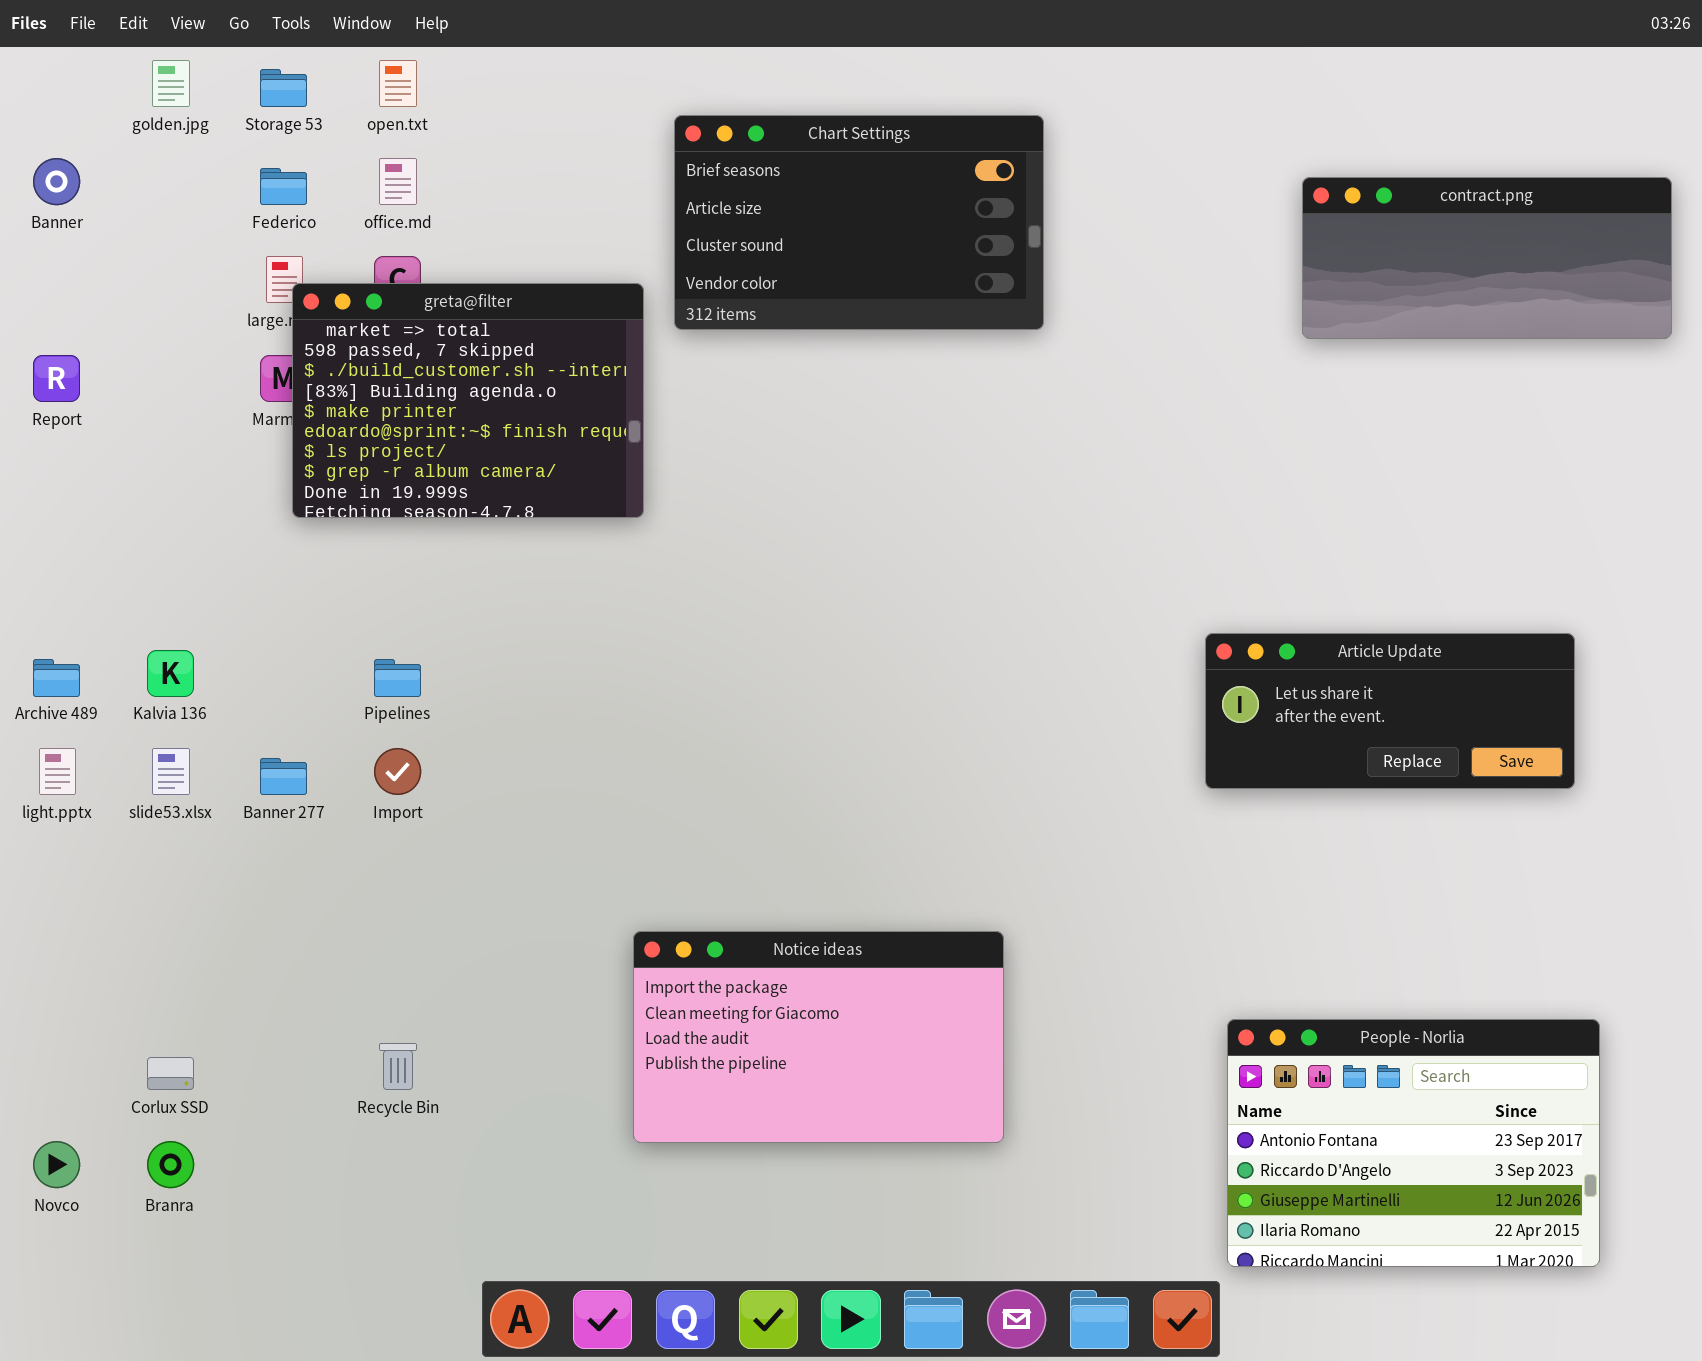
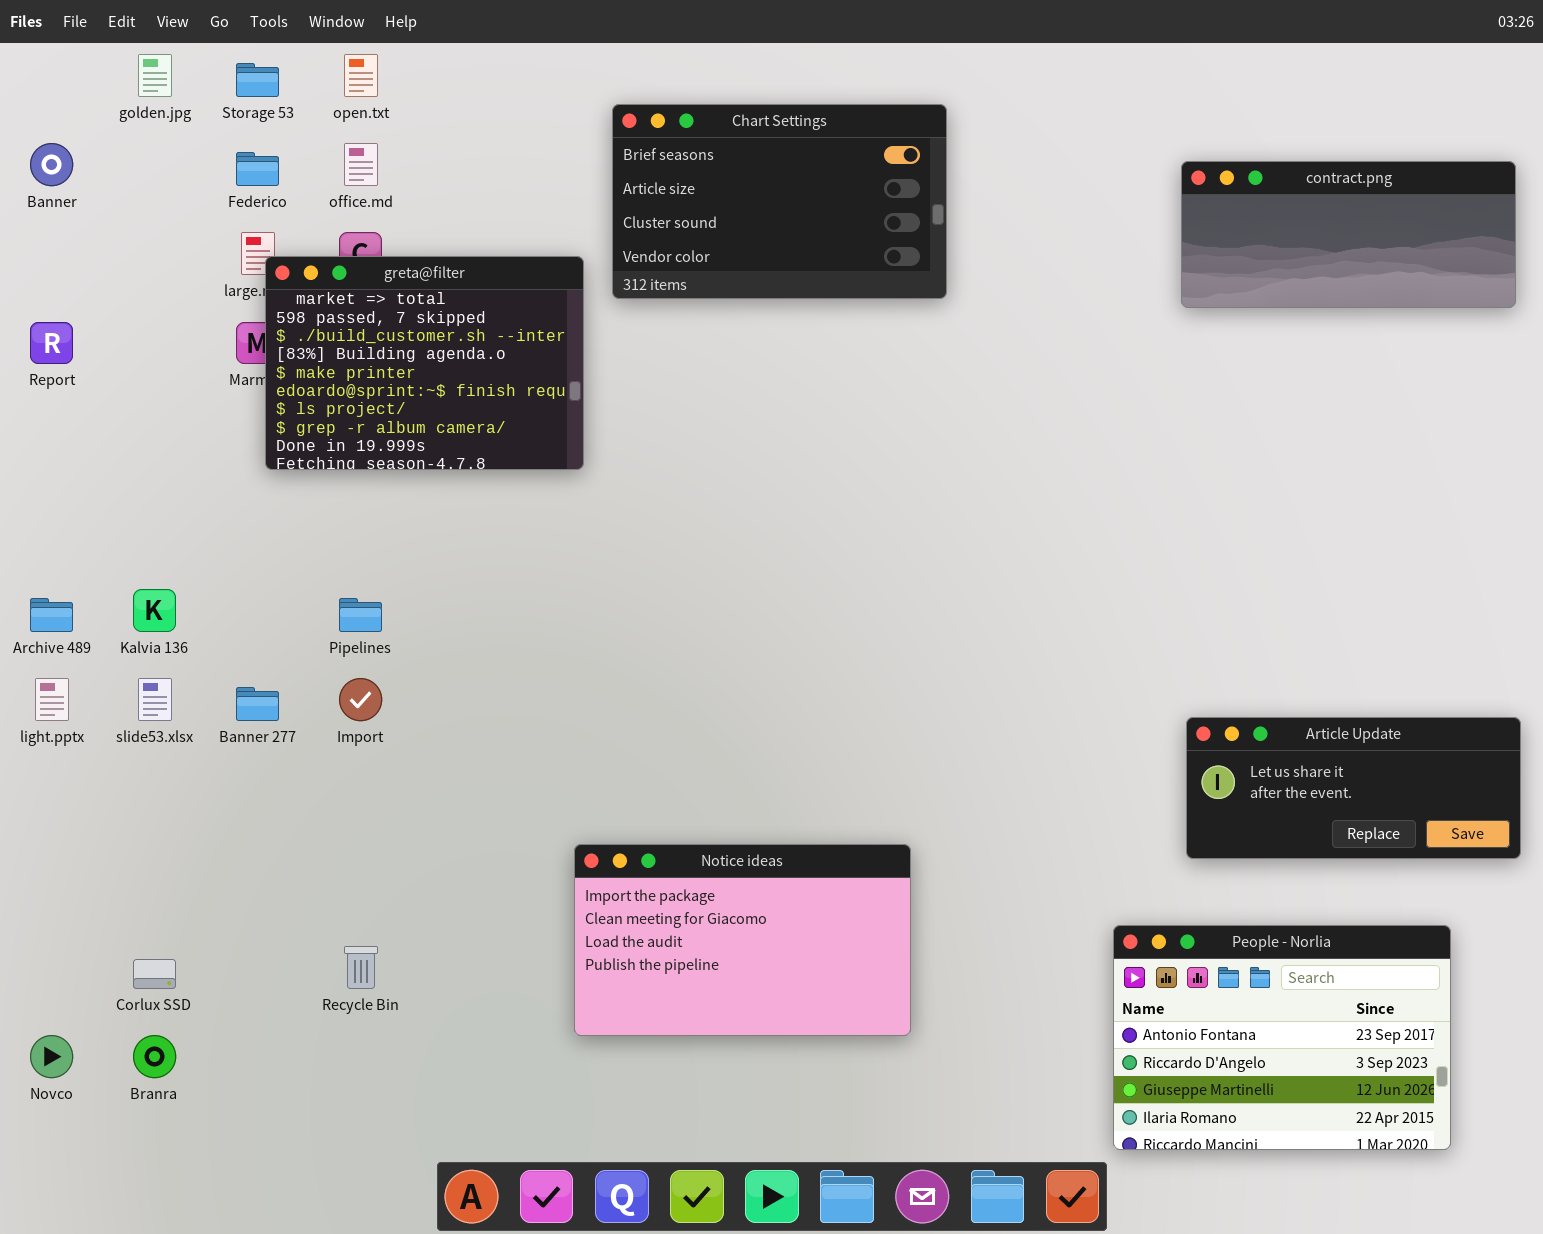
Article Update: [1205,633,1575,789] -> [1186,717,1521,859], moved

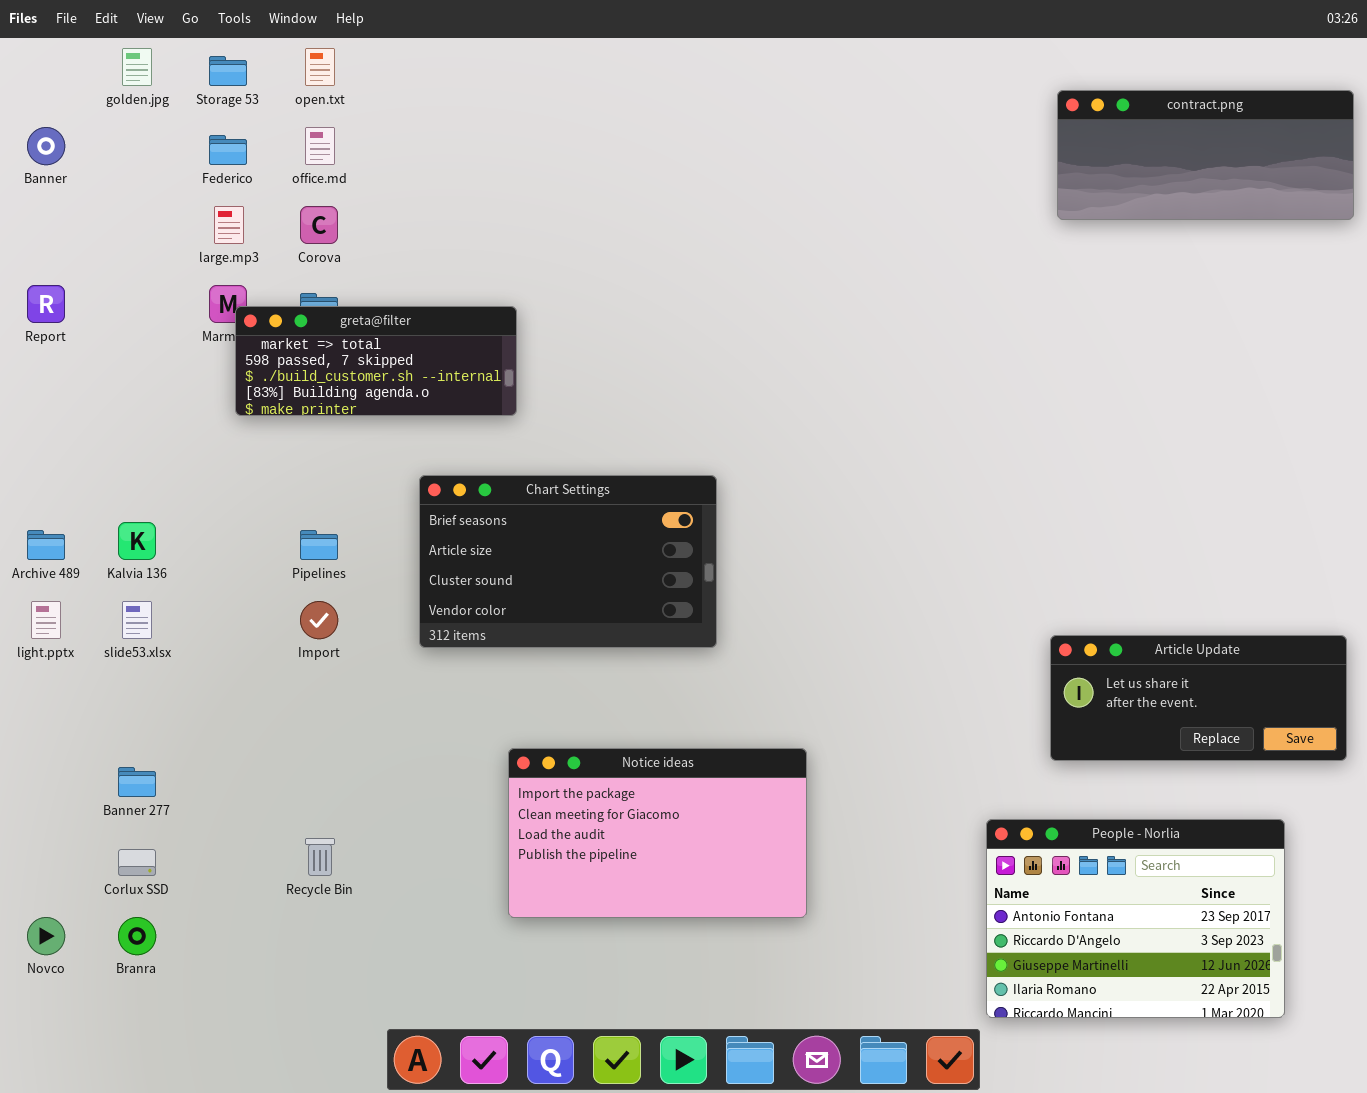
Chart Settings: [612,104,947,299] -> [419,475,717,648], moved
contract.png: [1181,161,1516,308] -> [1057,90,1354,220], moved
greta@filter: [265,256,584,470] -> [235,306,517,416], resized
Banner 277: [236,687,279,721] -> [118,767,156,797], moved

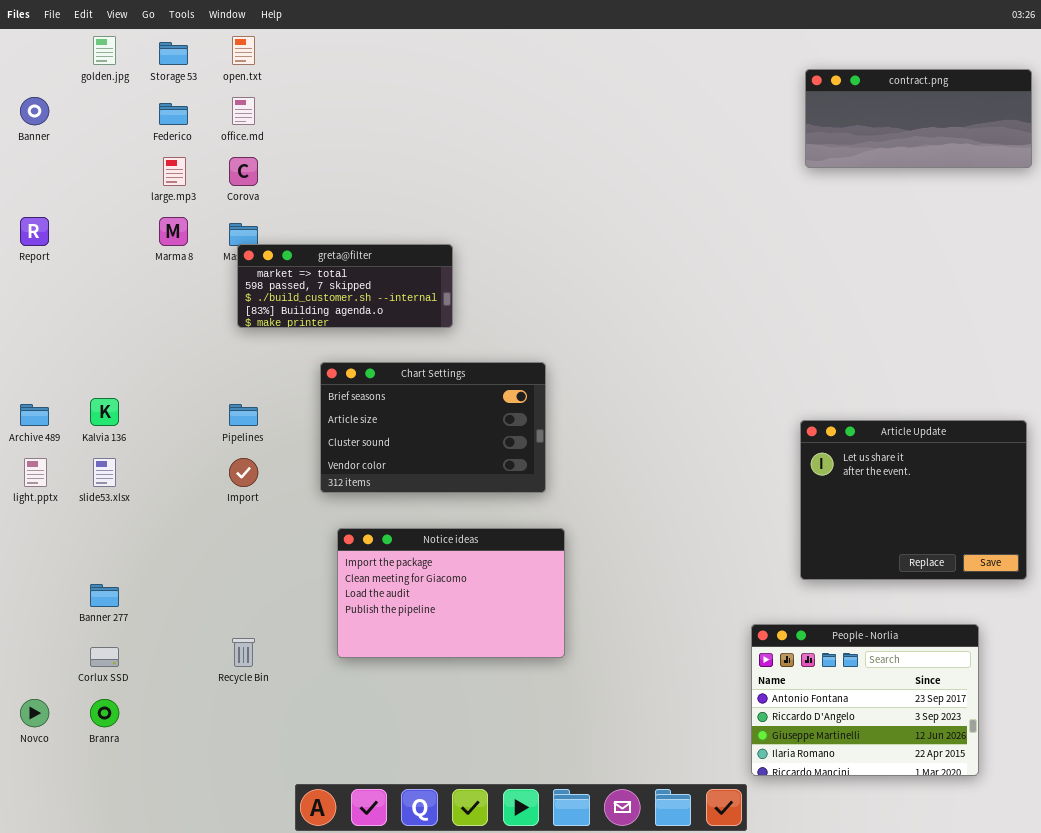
greta@filter: [235,306,517,416] -> [237,244,453,328], moved
Article Update: [1050,635,1347,761] -> [800,420,1027,580], resized
Notice ideas: [508,748,807,918] -> [337,528,565,658], moved

